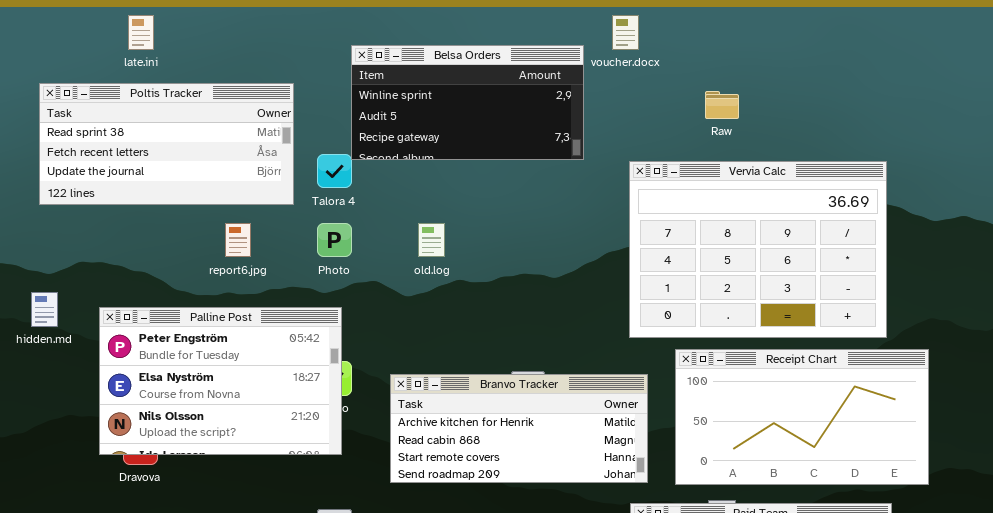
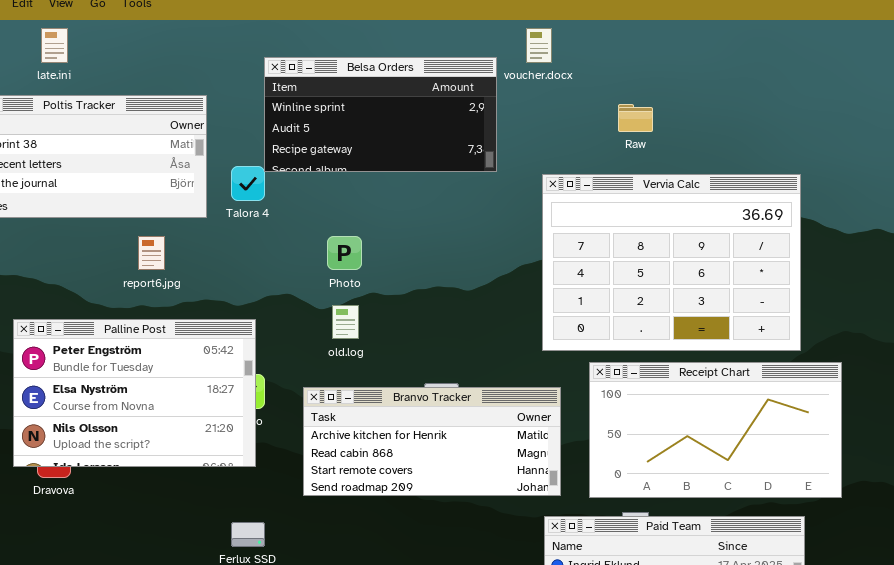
Photo: [317,223,352,257] -> [327,236,362,270], moved
old.log: [418,223,445,257] -> [332,305,359,339], moved

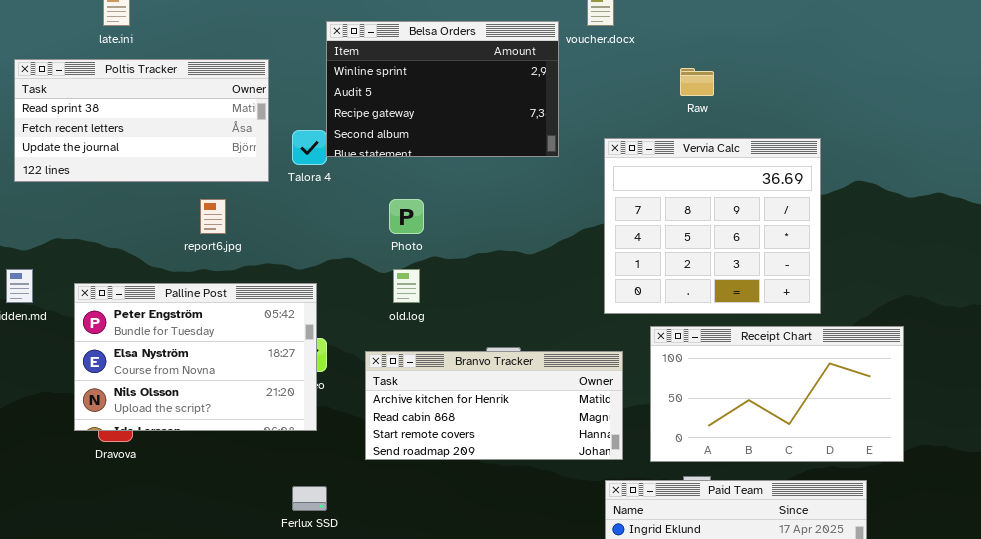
Belsa Orders: [264,57,497,172] -> [326,21,559,157], resized
Vervia Calc: [542,174,801,351] -> [604,138,821,314], resized

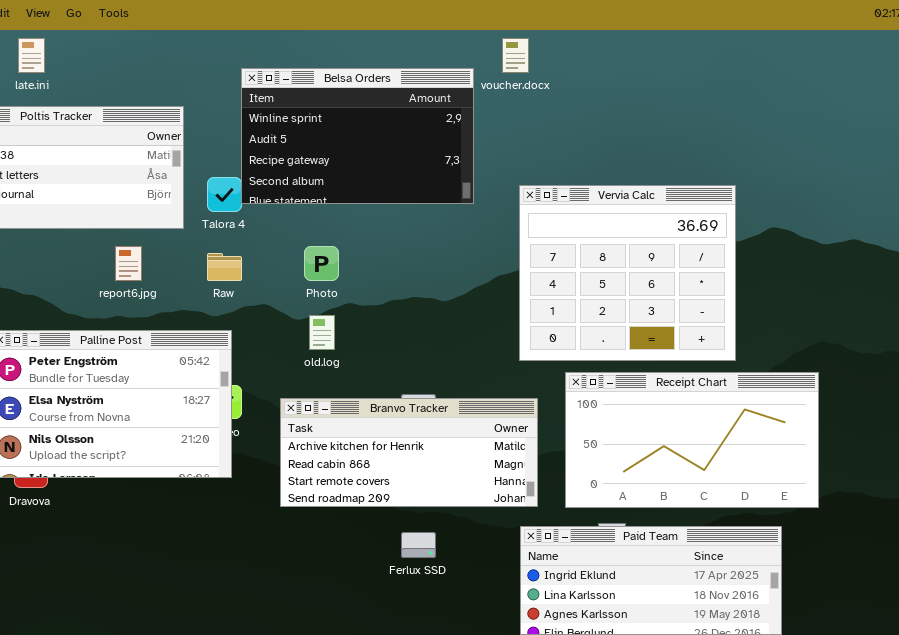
Raw: [680,68,714,96] -> [207,253,242,281], moved
Ferlux SSD: [292,486,327,511] -> [401,532,436,558], moved

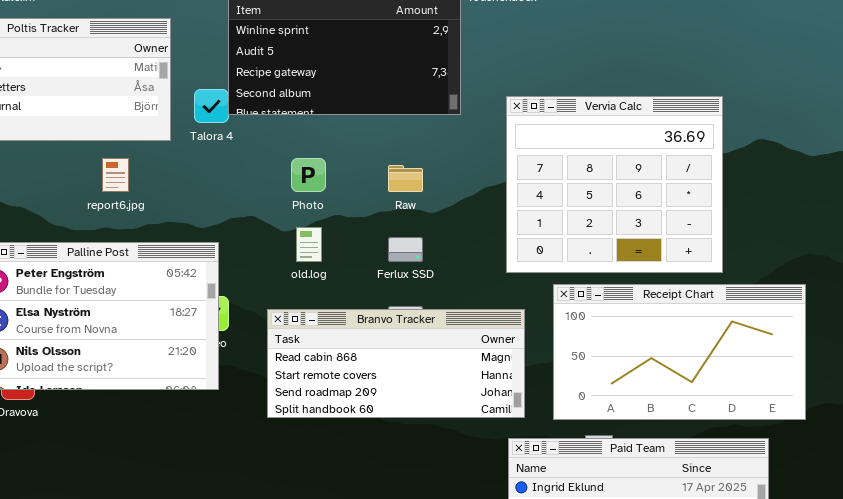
Raw: [207,253,242,281] -> [388,165,423,192], moved
Branvo Tracker: [280,398,538,507] -> [267,309,525,418], scrolled down 1 row
Ferlux SSD: [401,532,436,558] -> [388,237,423,262], moved

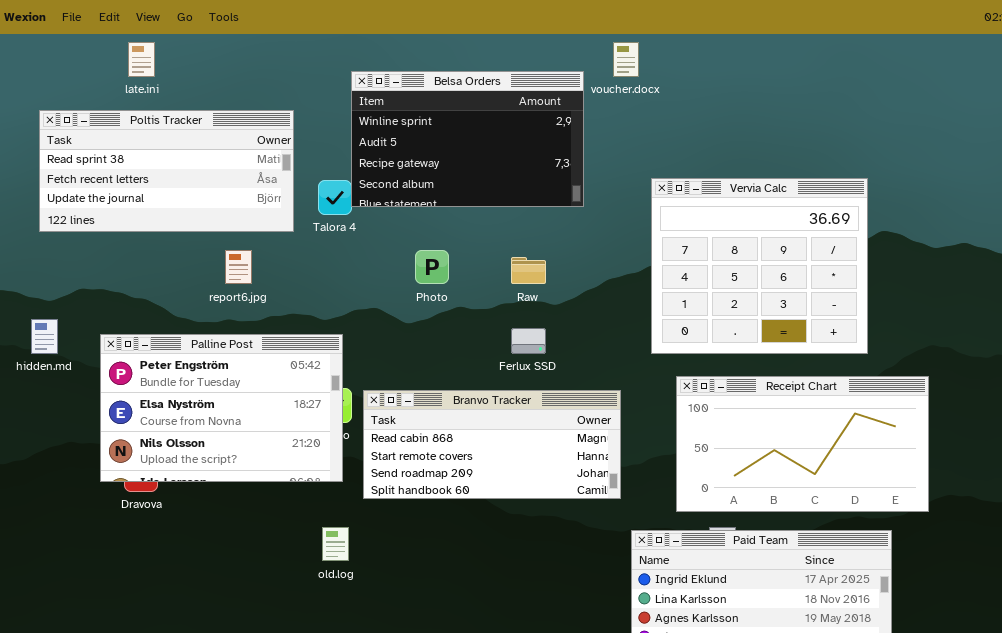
Vervia Calc: [506,96,723,273] -> [651,178,868,354], moved
old.log: [296,227,322,262] -> [322,527,349,561], moved
Branvo Tracker: [267,309,525,418] -> [363,390,621,499], moved

